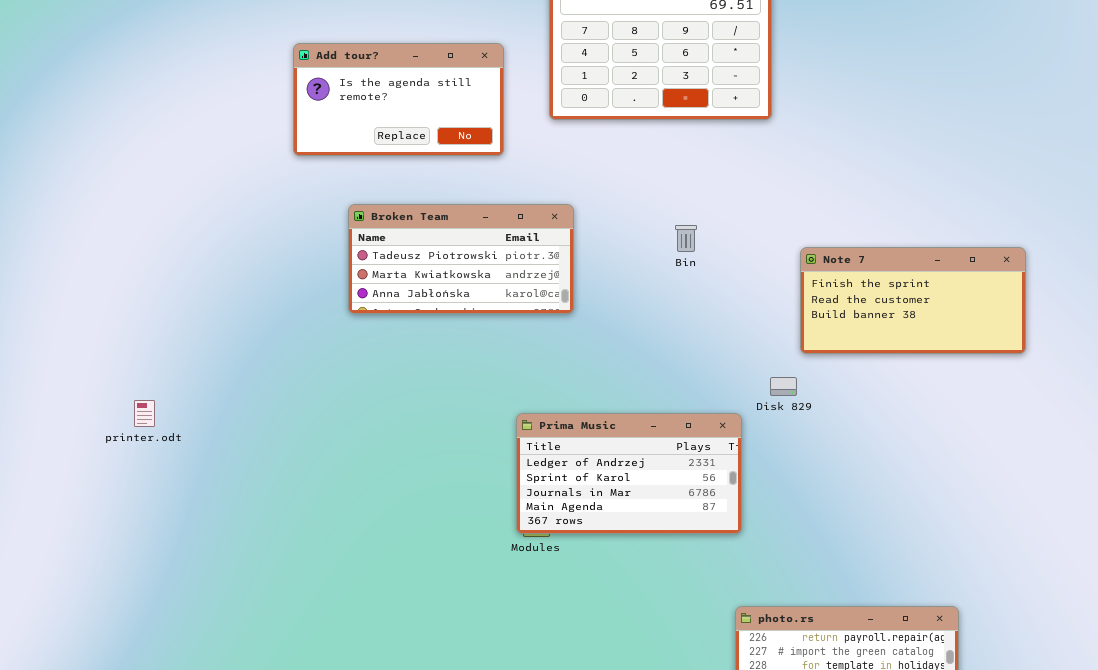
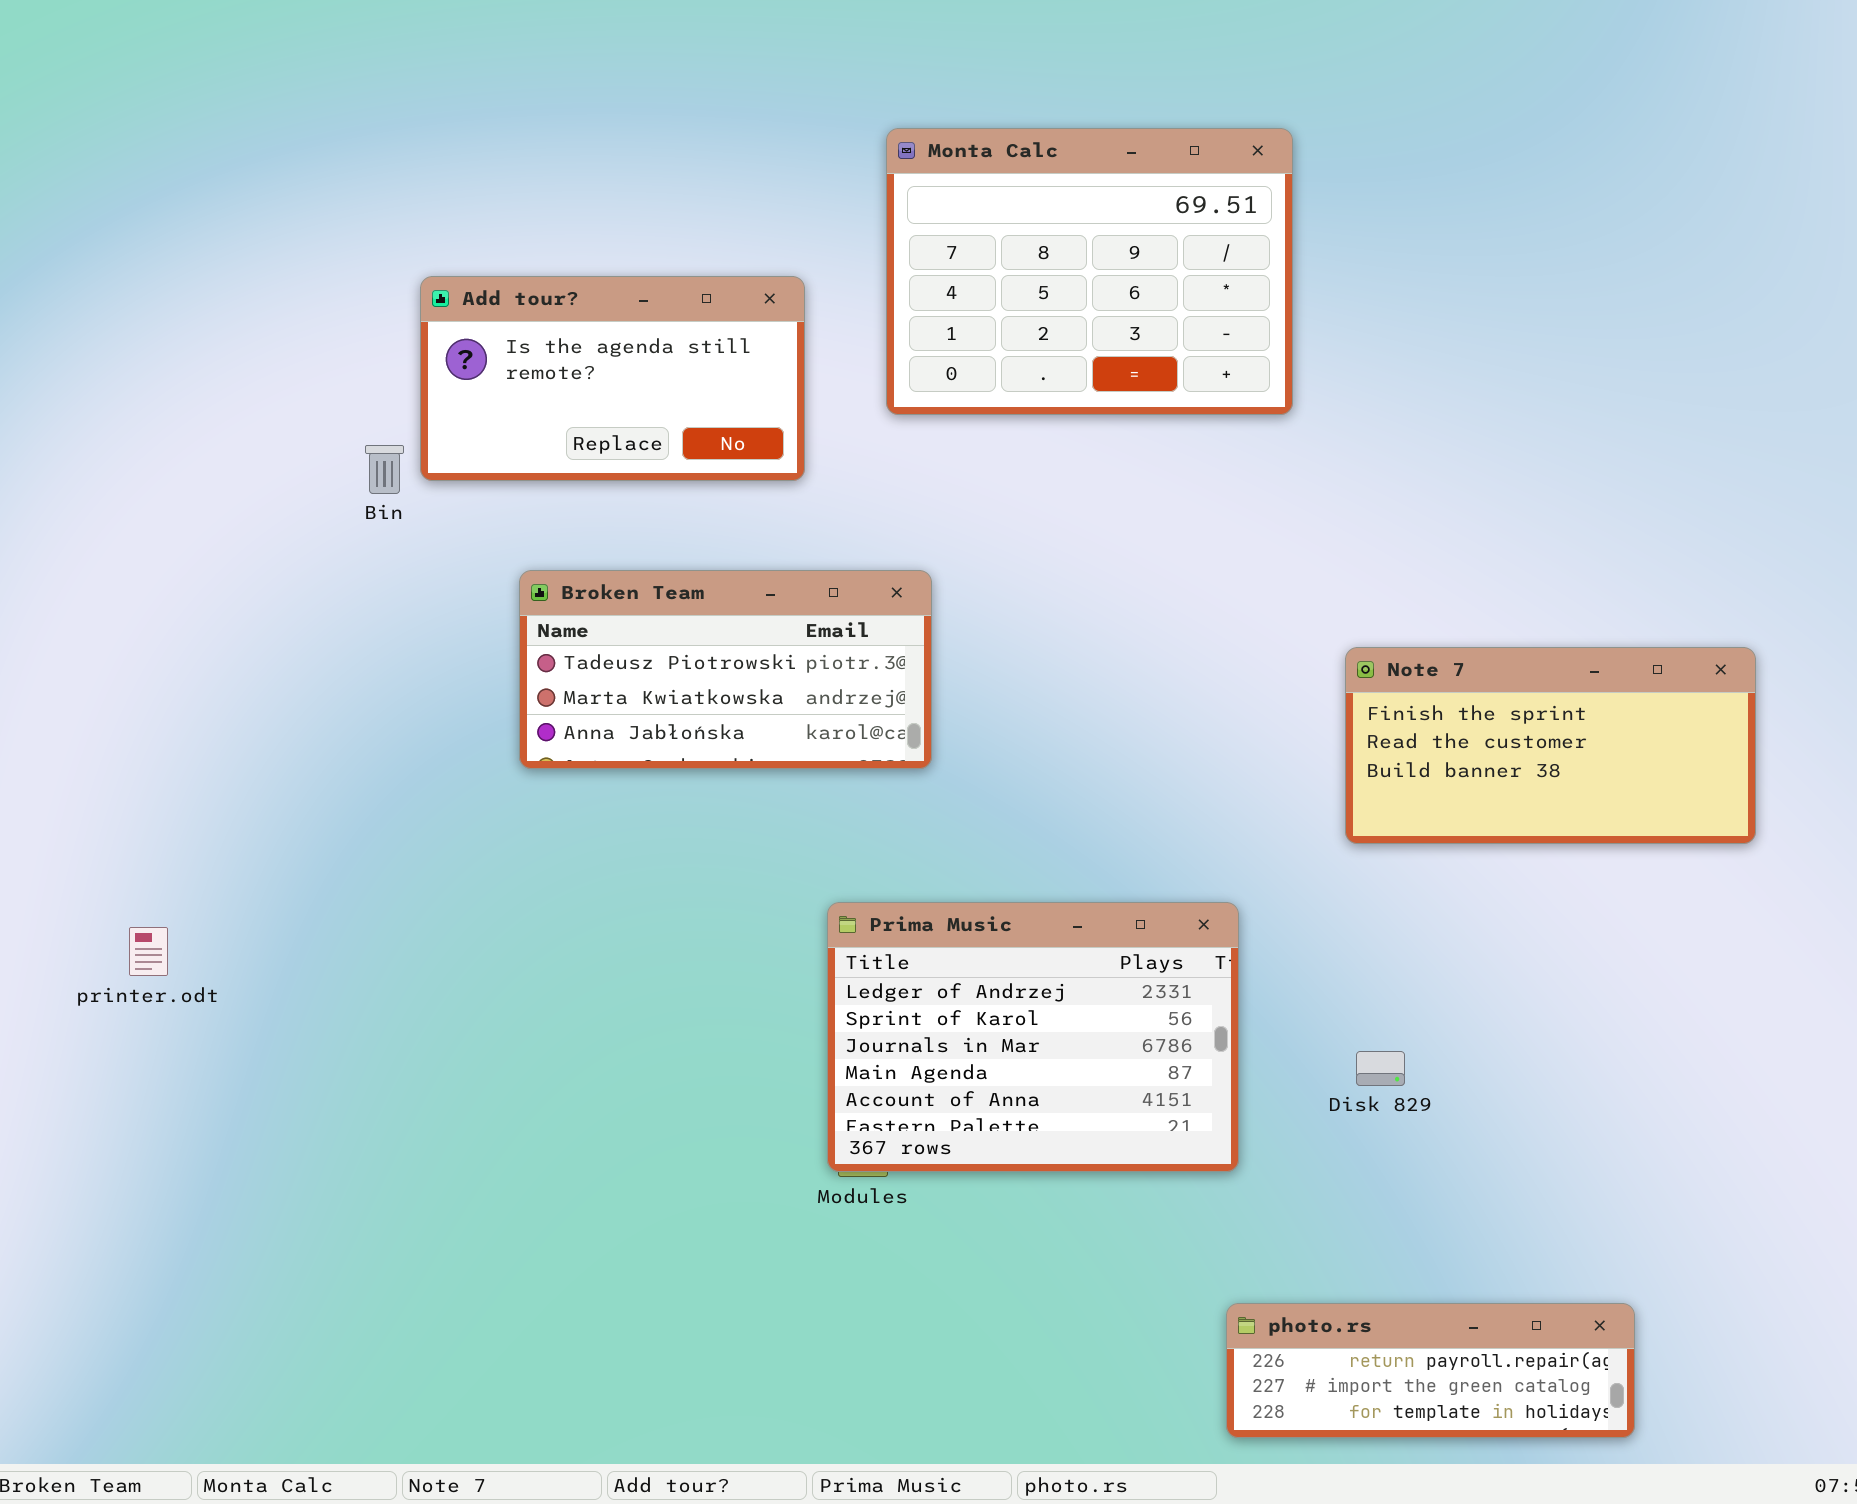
Bin: [675,225,697,252] -> [365,445,404,494], moved
Disk 829: [770,377,797,396] -> [1356,1051,1405,1086], moved
Prima Music: [516,413,742,534] -> [827,902,1239,1172], resized

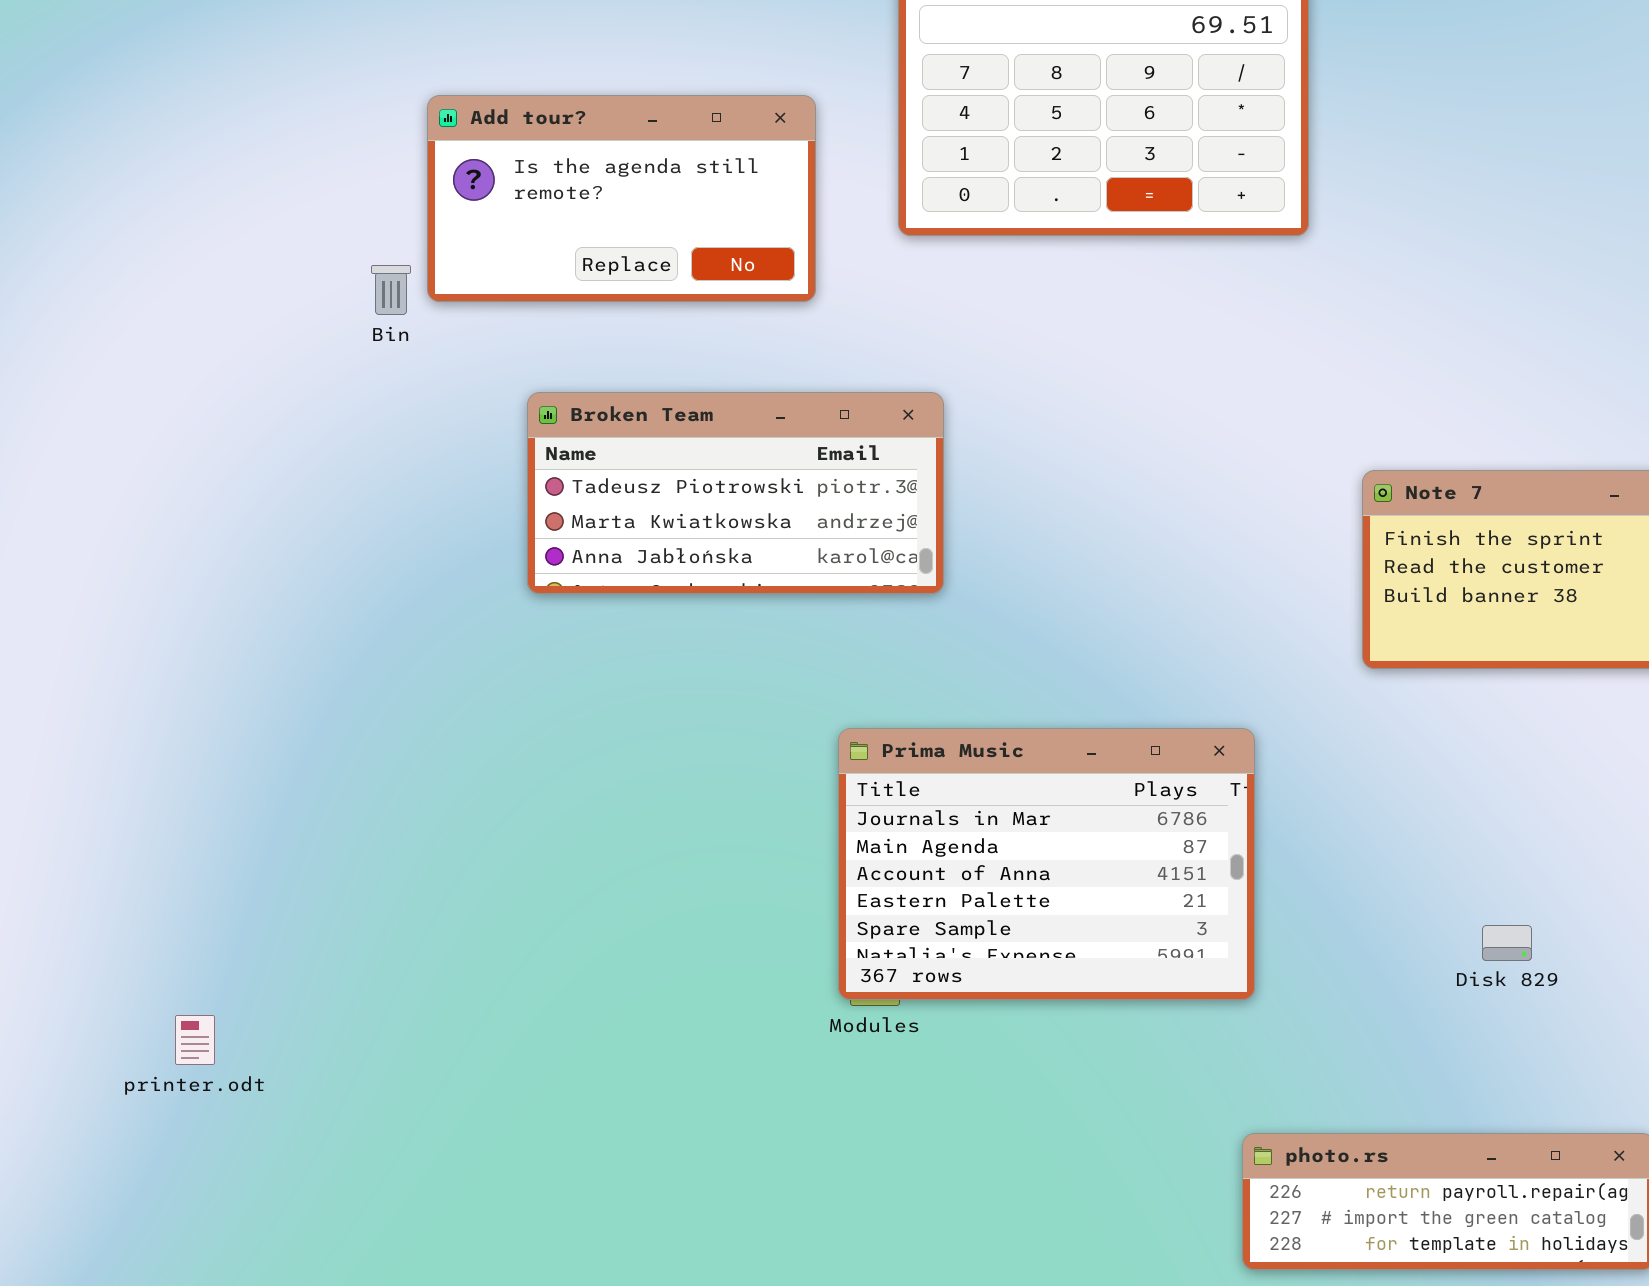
Prima Music: [827,902,1239,1172] -> [838,728,1255,1000], scrolled down 2 rows
printer.odt: [129,927,168,976] -> [175,1015,215,1065], moved
Disk 829: [1356,1051,1405,1086] -> [1482,925,1532,961], moved

